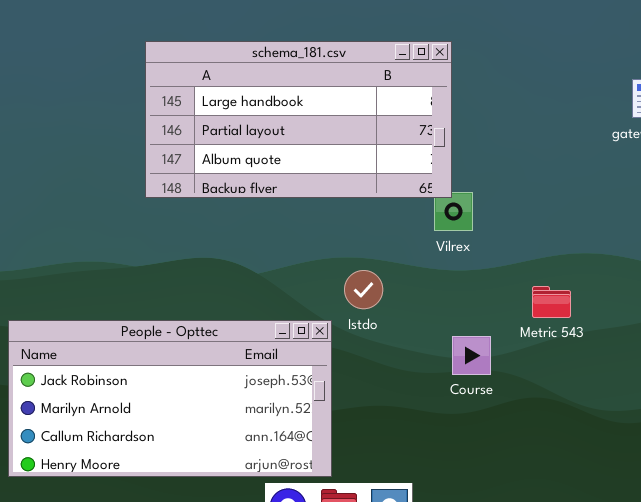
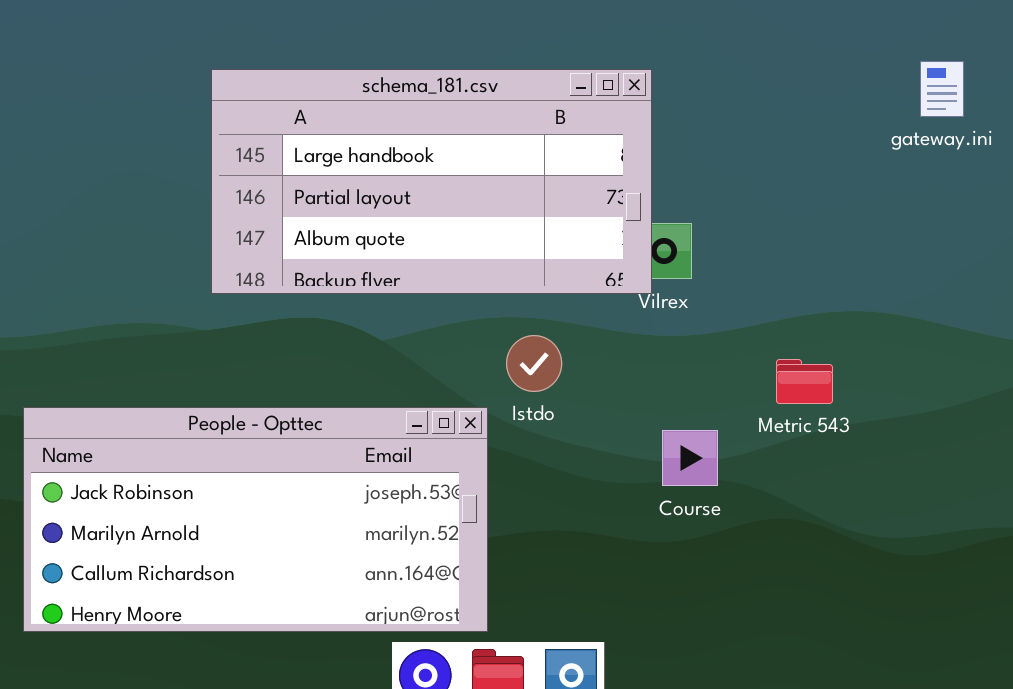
schema_181.csv: [145,41,452,198] -> [211,69,652,294], moved

